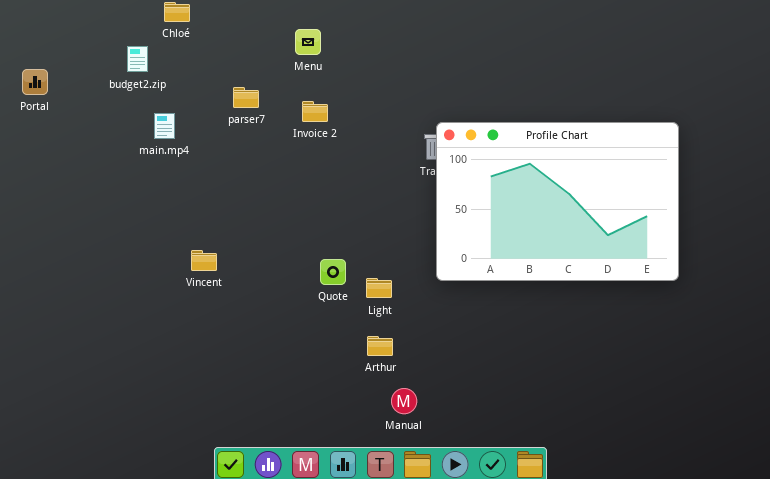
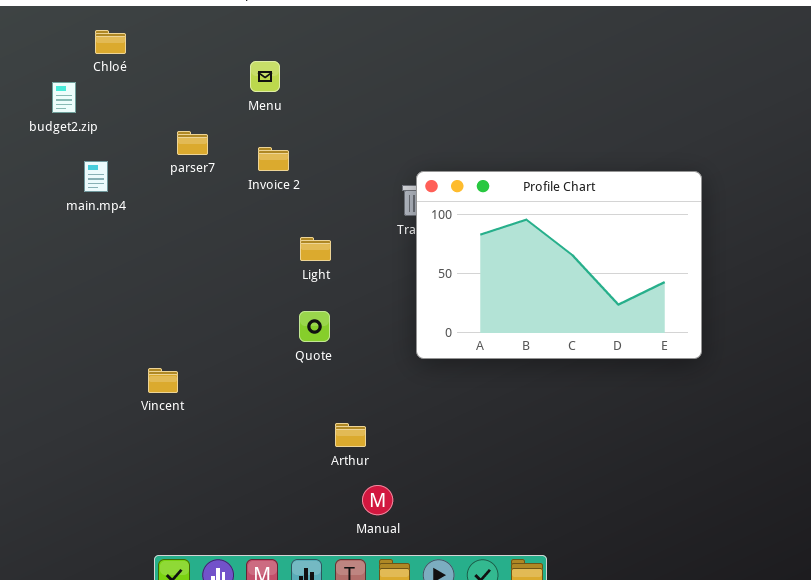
Vincent: [191,250,217,271] -> [148,368,178,393], moved
Quote: [320,259,346,285] -> [299,311,330,342], moved
Light: [366,278,392,298] -> [300,237,331,261], moved

